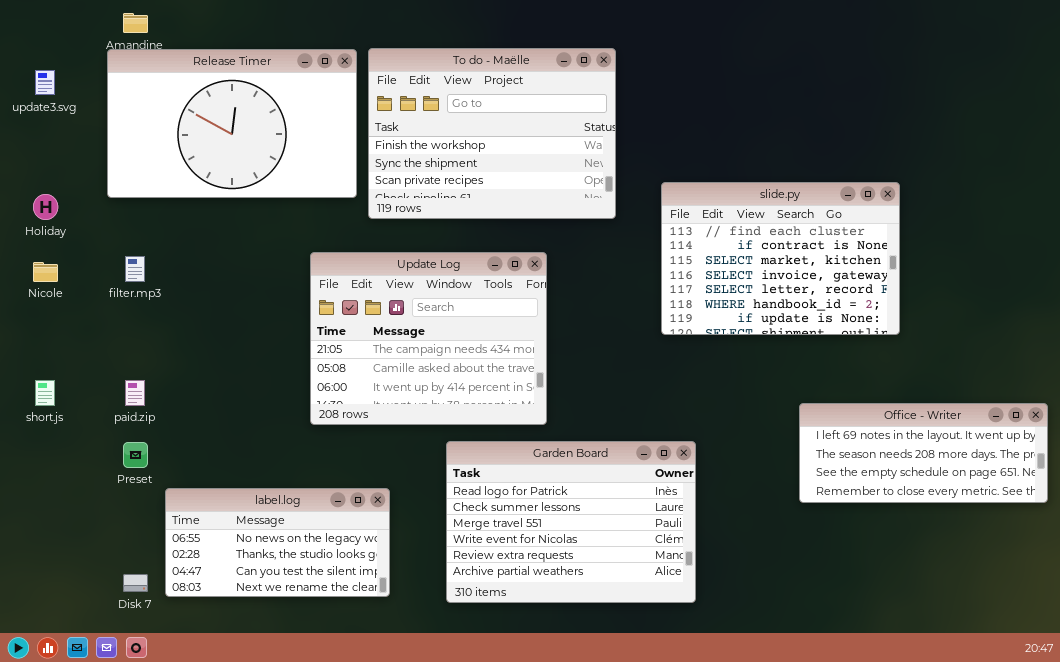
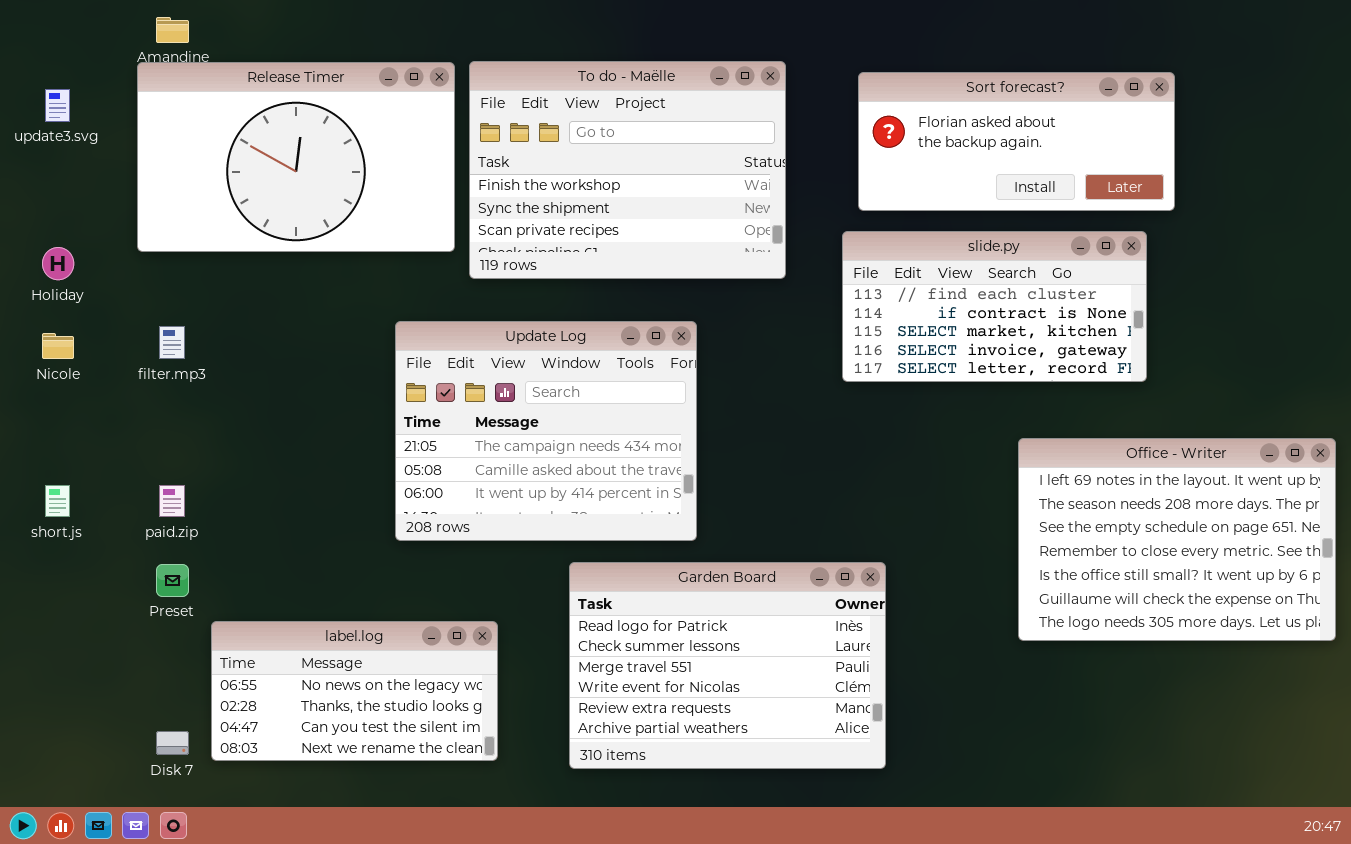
Sort forecast?: none -> [858,72,1175,211], opened
slide.py: [661,182,900,335] -> [842,231,1147,382], resized
Office - Writer: [799,403,1048,503] -> [1018,438,1336,641], resized

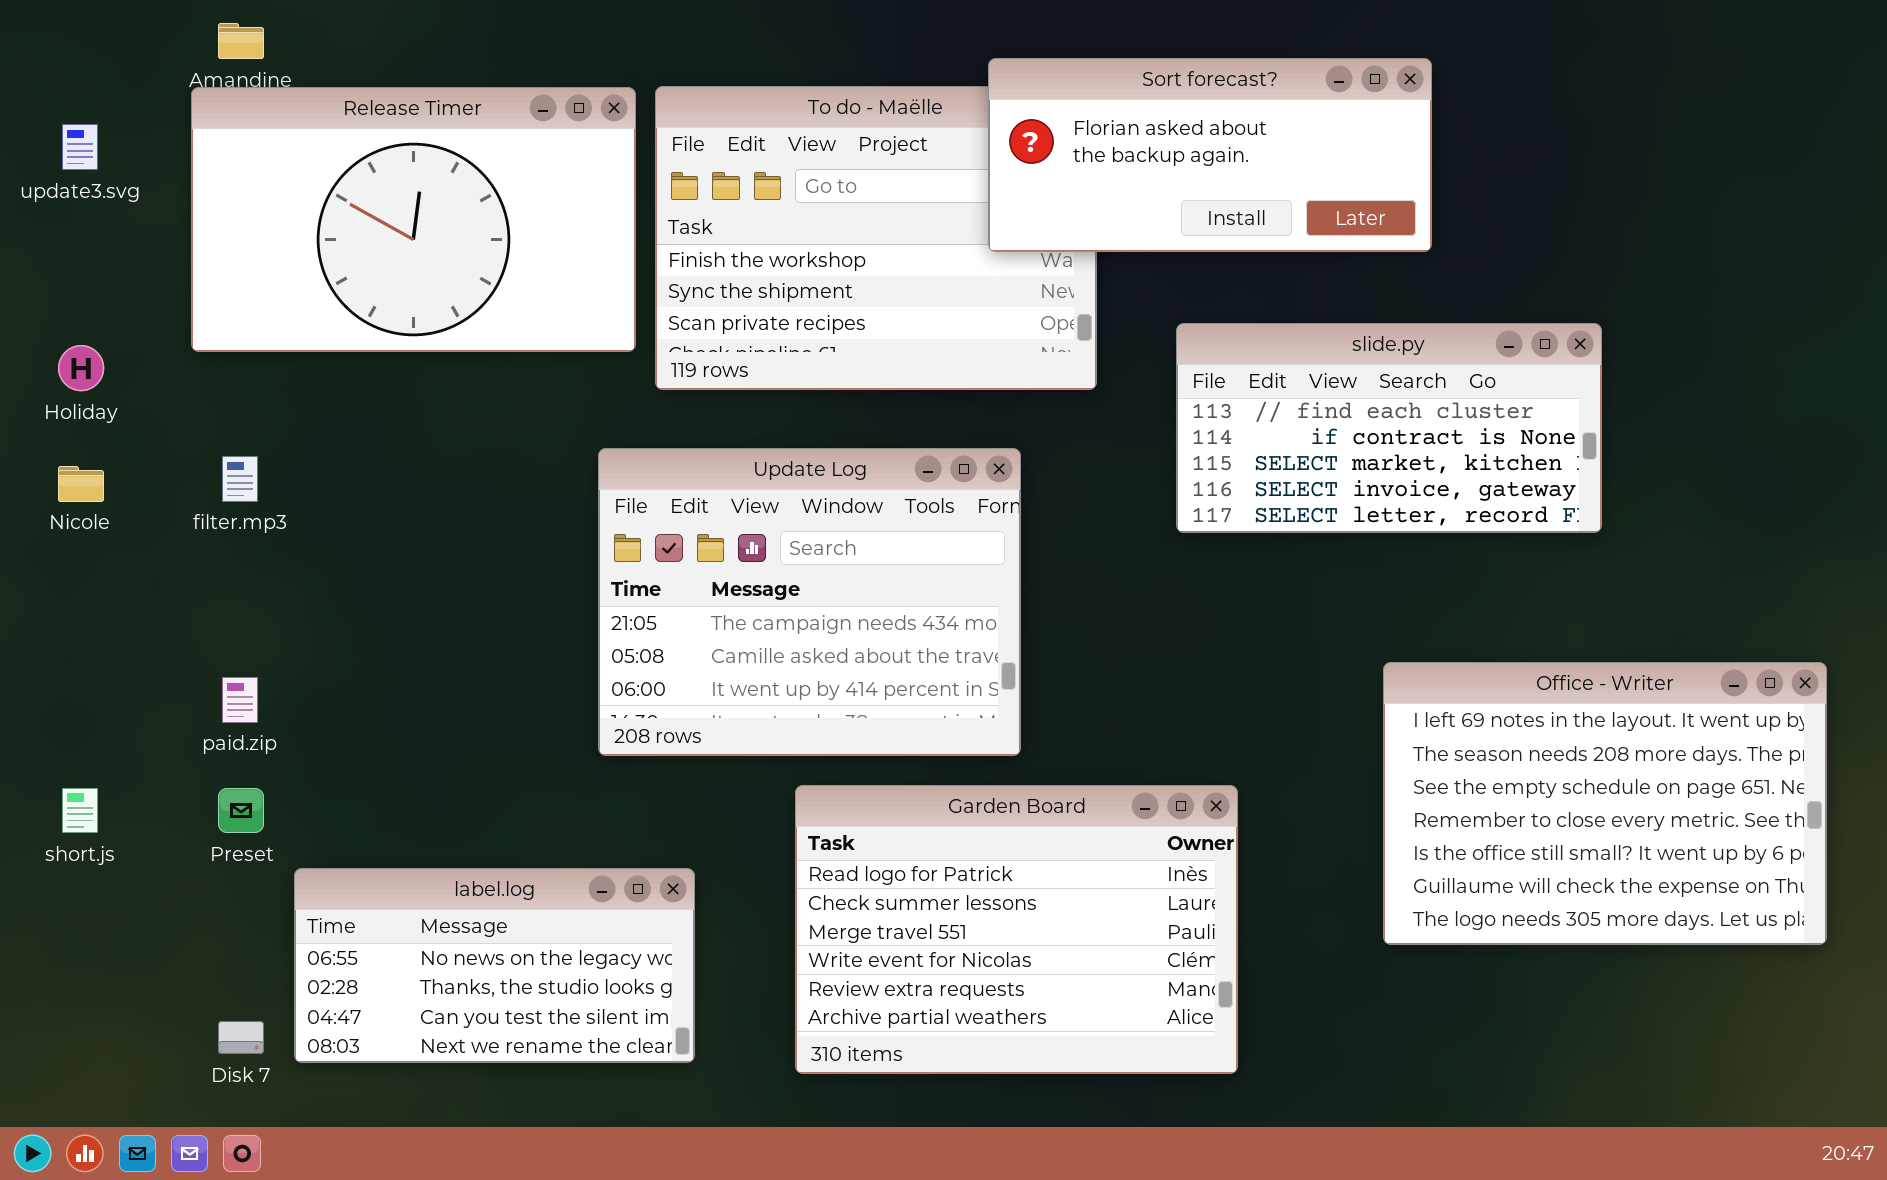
Sort forecast?: [858,72,1175,211] -> [988,58,1432,252], moved
Update Log: [395,321,697,541] -> [598,448,1021,756], moved
Office - Writer: [1018,438,1336,641] -> [1383,662,1827,945], moved
short.js: [45,485,70,517] -> [62,788,98,833], moved

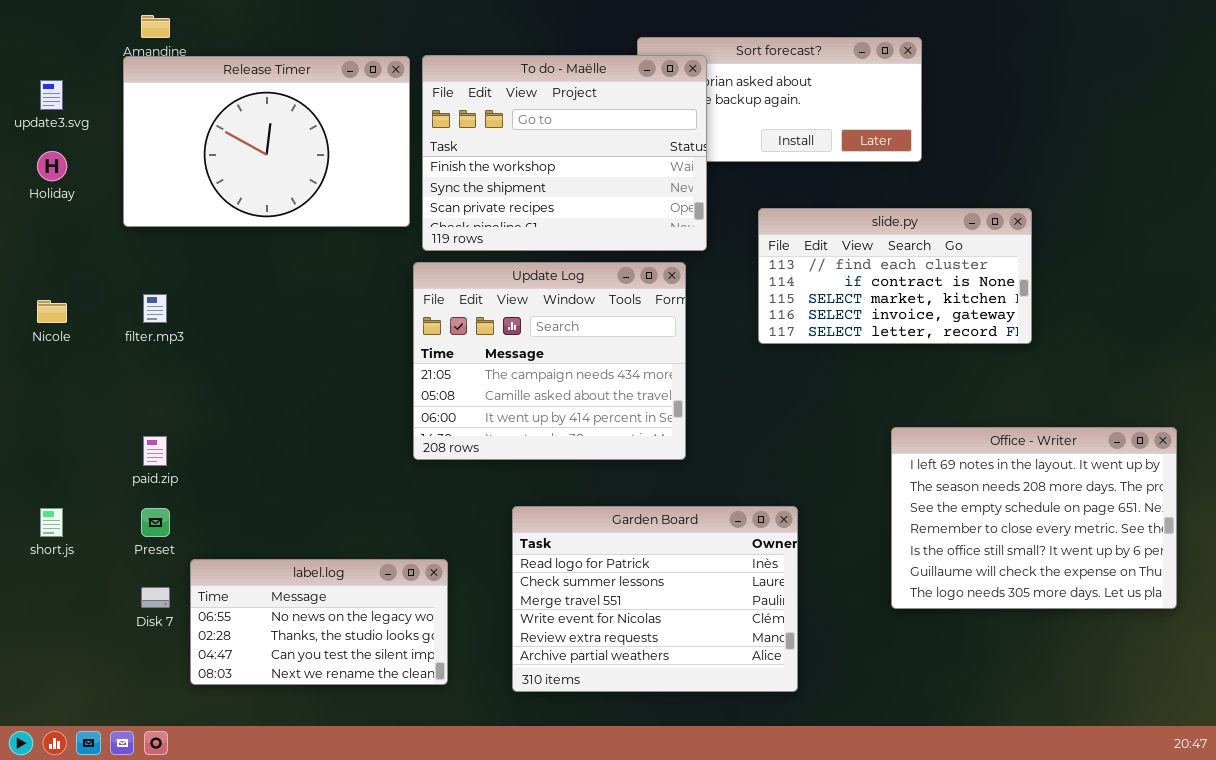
To do - Maëlle: [655,86,1097,390] -> [422,55,707,251], raised
Holiday: [58,345,104,391] -> [37,151,67,181], moved
Update Log: [598,448,1021,756] -> [413,262,686,460], moved
Disk 7: [218,1021,264,1054] -> [141,587,170,608], moved

